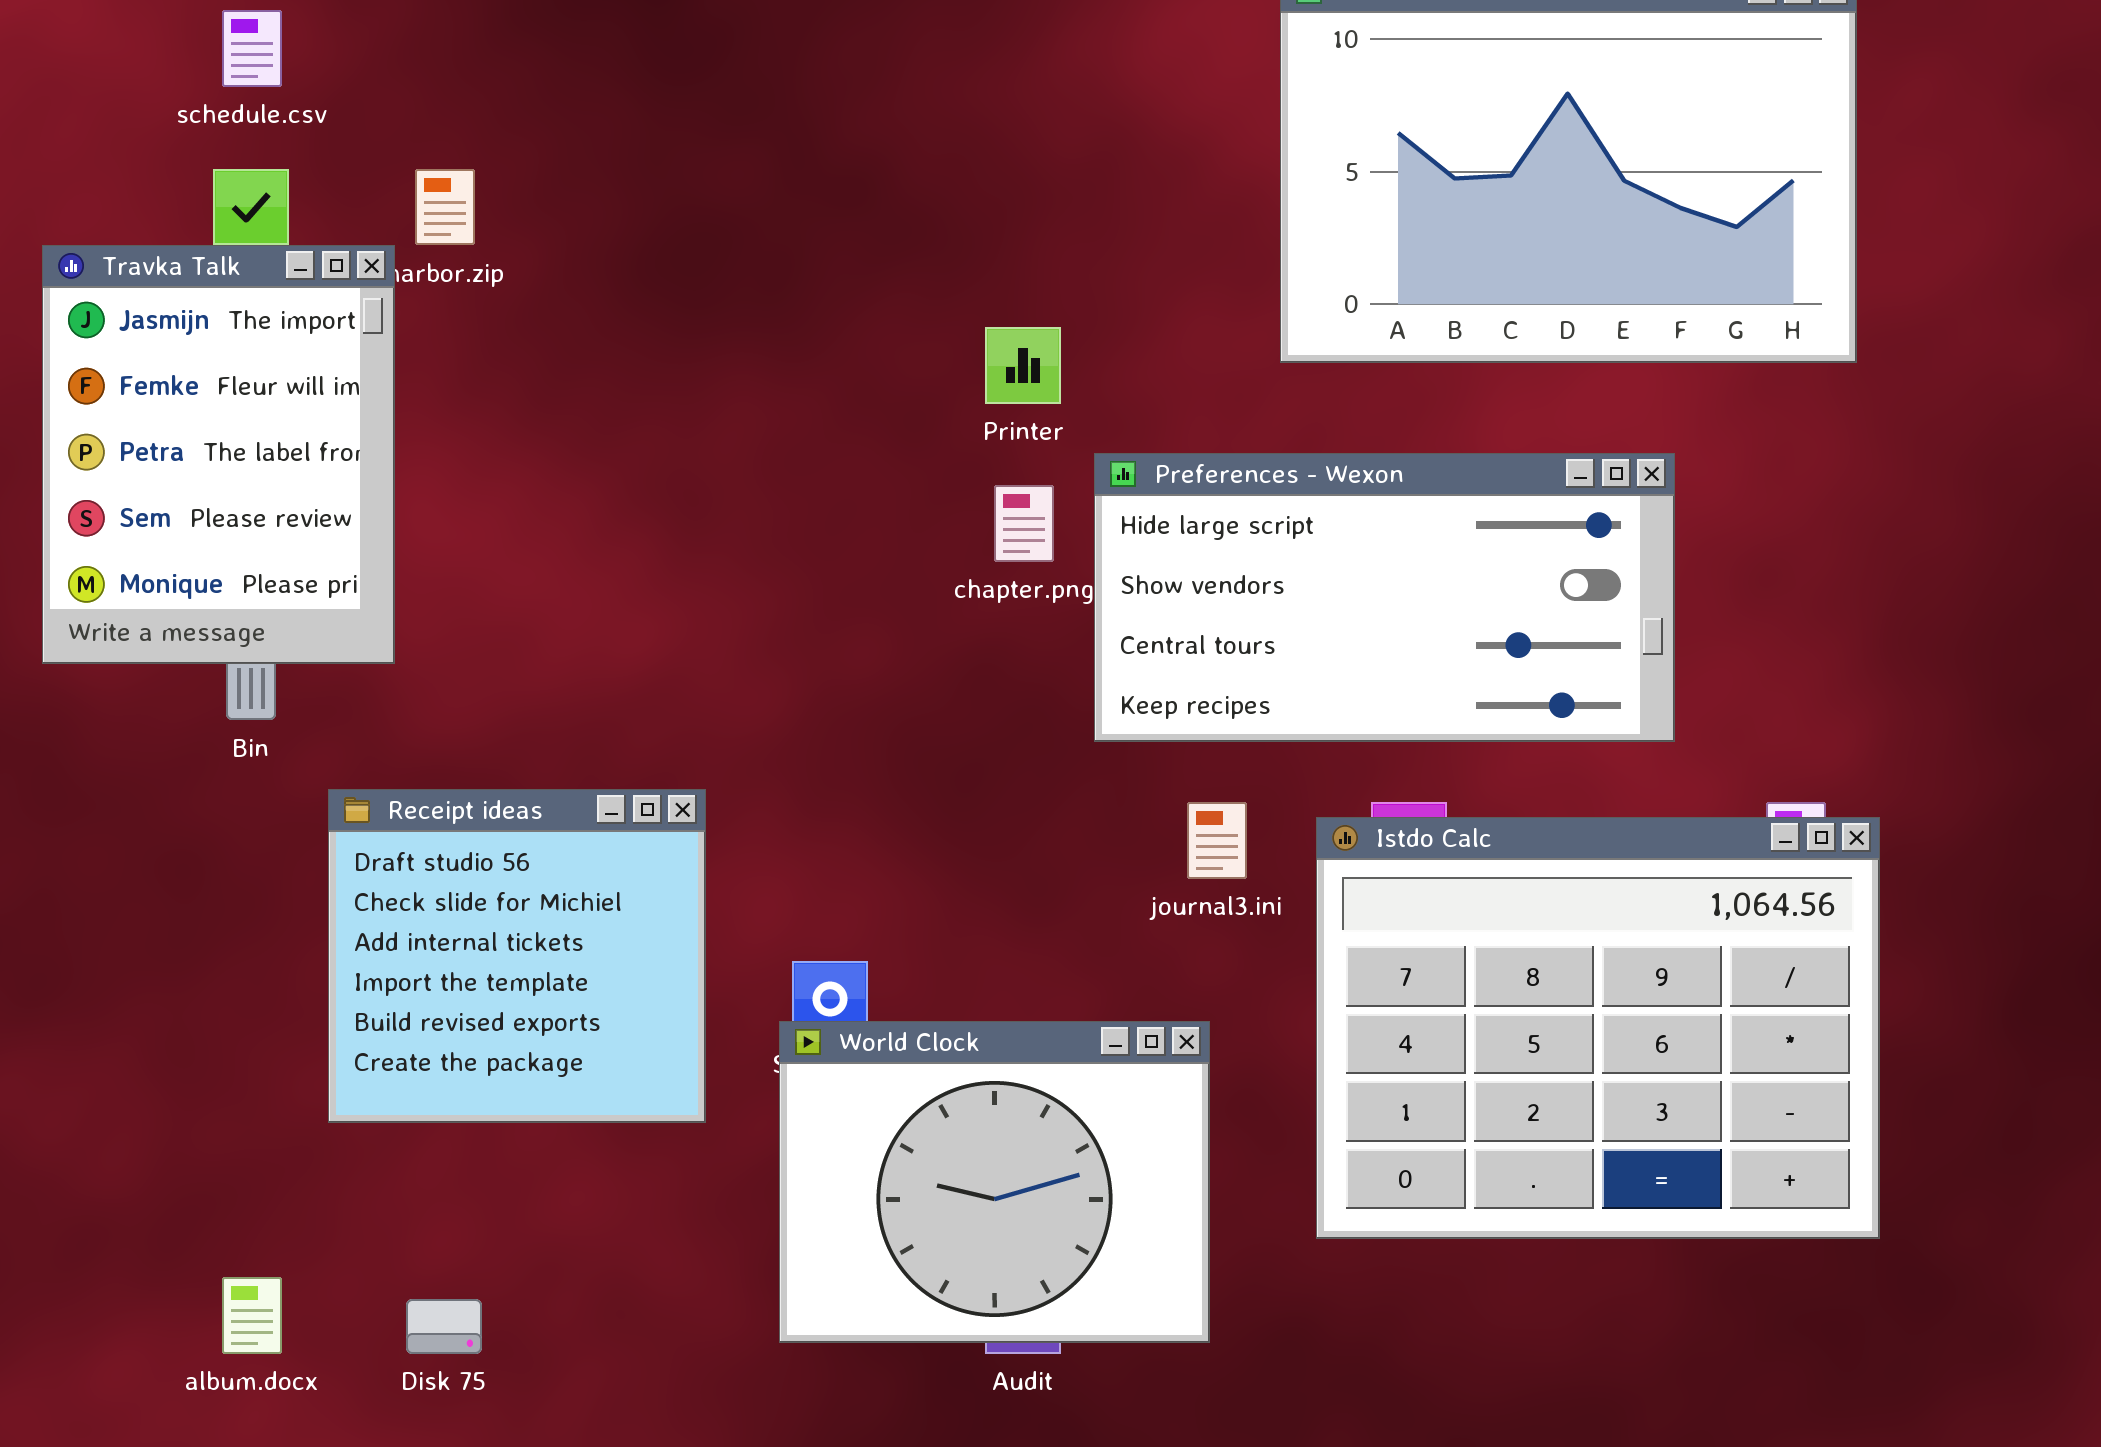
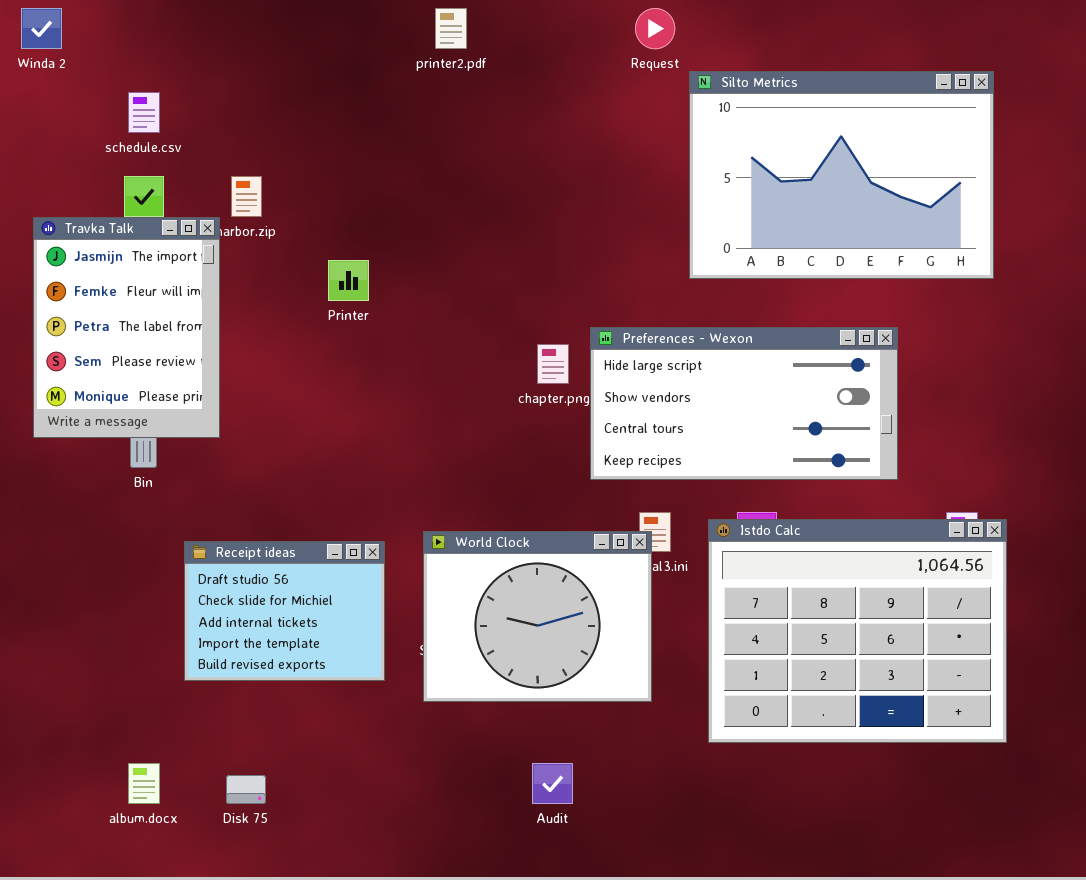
Printer: [985,327,1061,404] -> [328,260,369,301], moved
Receipt ideas: [328,789,706,1123] -> [184,541,385,681], resized
World Clock: [779,1021,1210,1343] -> [423,531,652,702], moved

